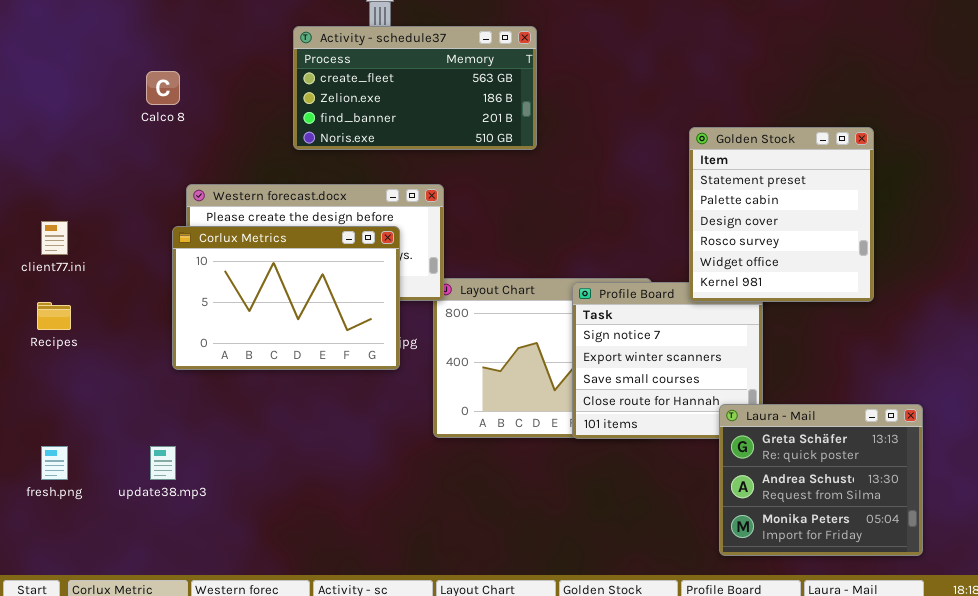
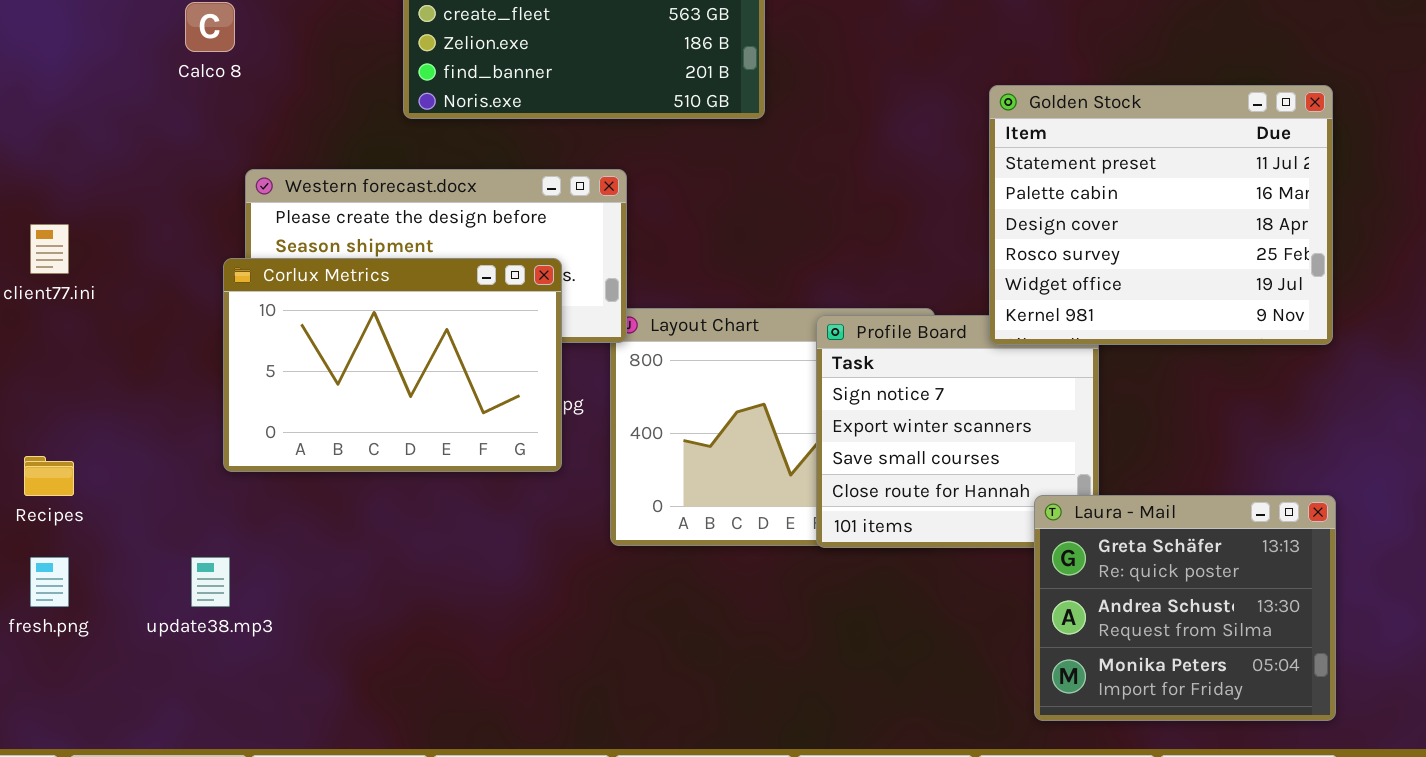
Golden Stock: [689,127,874,302] -> [989,85,1333,345], resized
Corlux Metrics: [172,226,400,370] -> [223,258,562,472], moved
Recipes: [37,302,71,330] -> [24,456,74,496], moved

